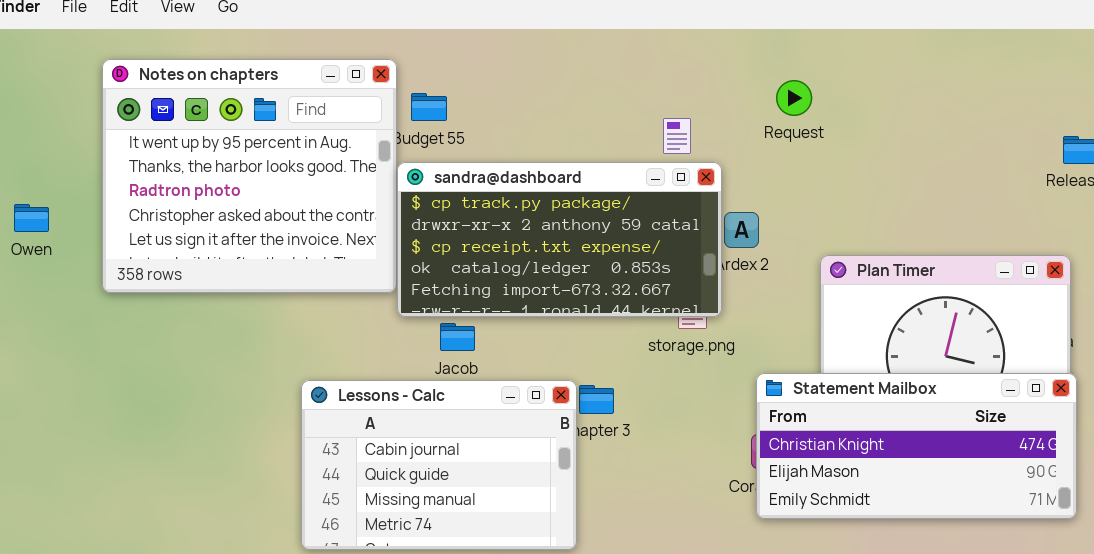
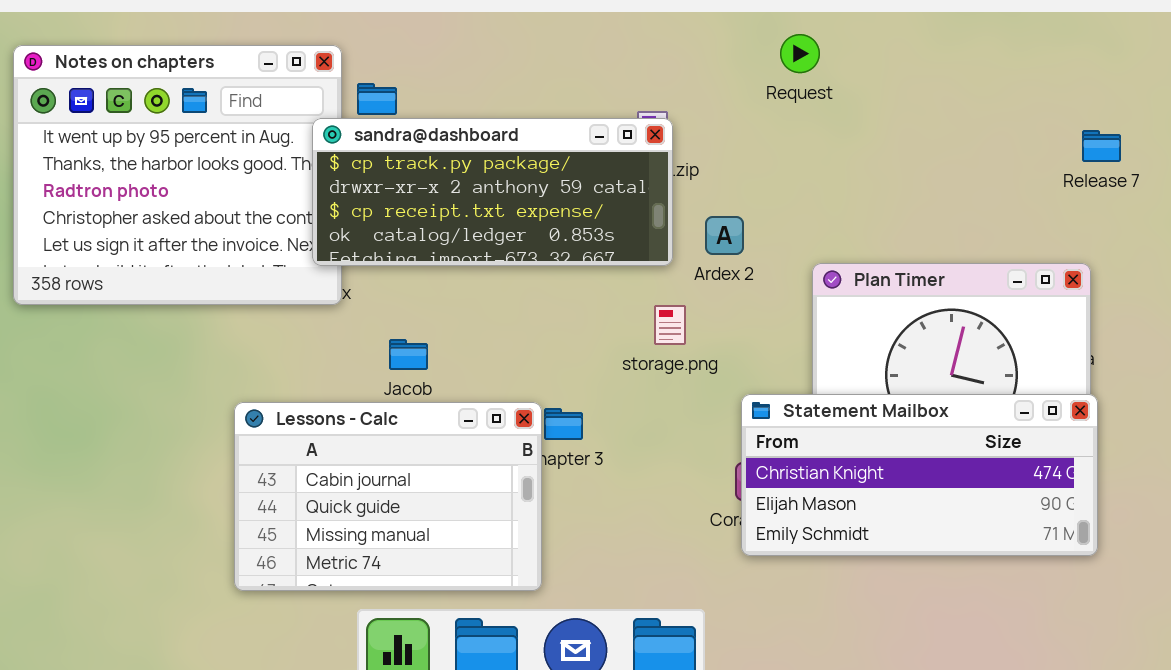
Request: [776,80,812,116] -> [780,34,820,73], moved
sandra@dashboard: [397,162,722,317] -> [312,118,673,266], moved, resized

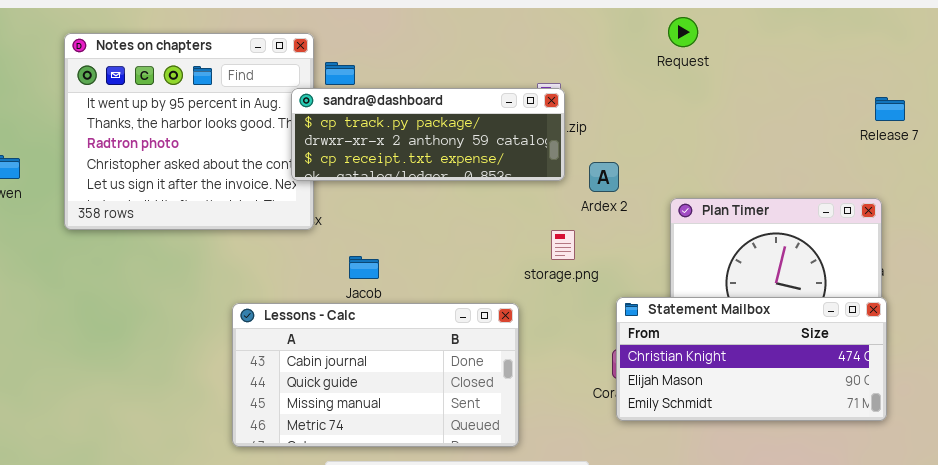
Request: [780,34,820,73] -> [668,17,698,47], moved
sandra@dashboard: [312,118,673,266] -> [291,88,565,181], resized
Lessons - Calc: [234,402,542,591] -> [232,303,519,447], resized

